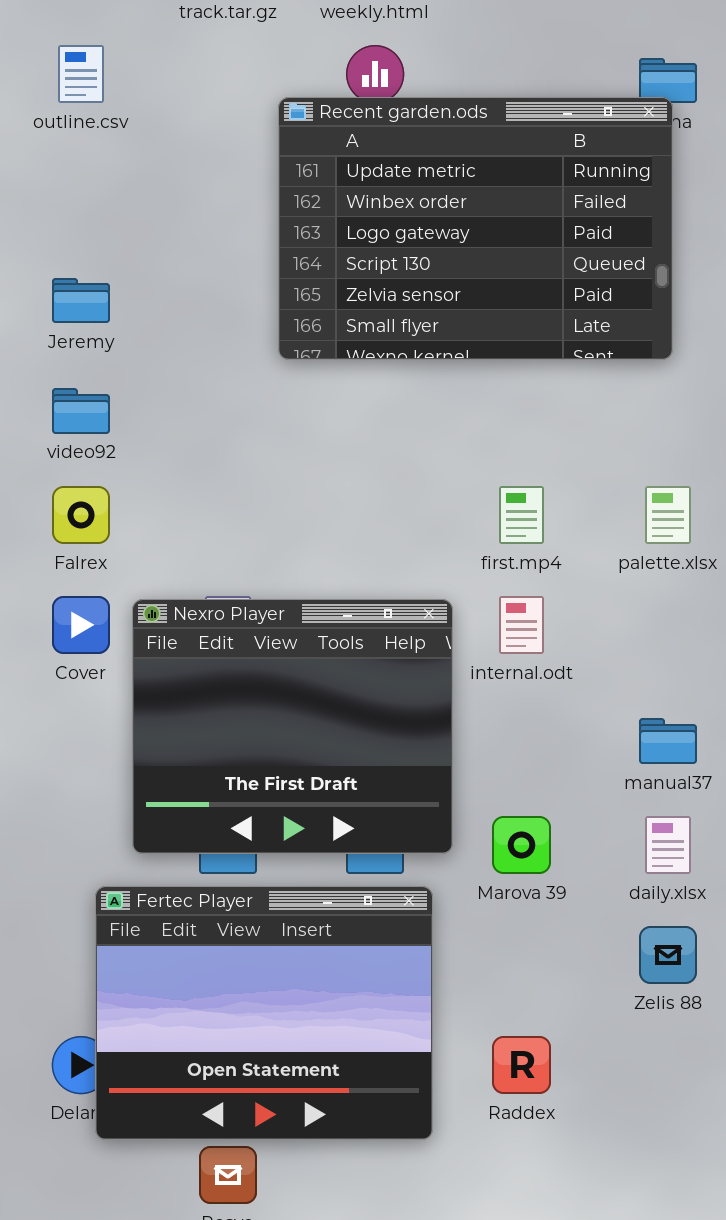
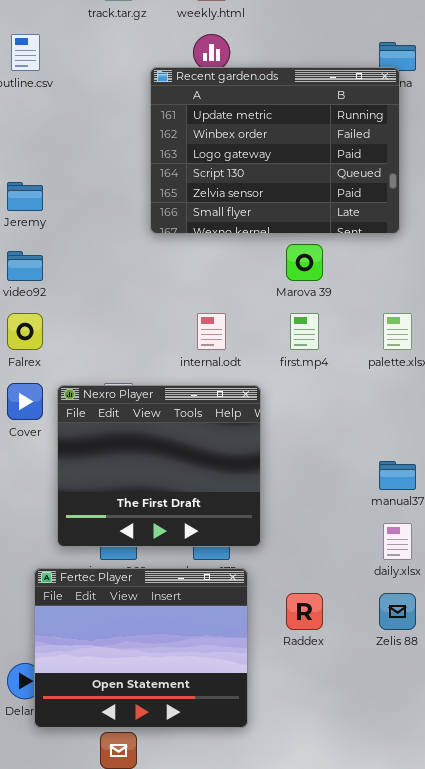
internal.odt: [499,596,544,654] -> [197,313,226,350], moved
Marova 39: [492,816,551,874] -> [286,244,323,281], moved
Raddex: [492,1036,551,1094] -> [286,593,323,630], moved

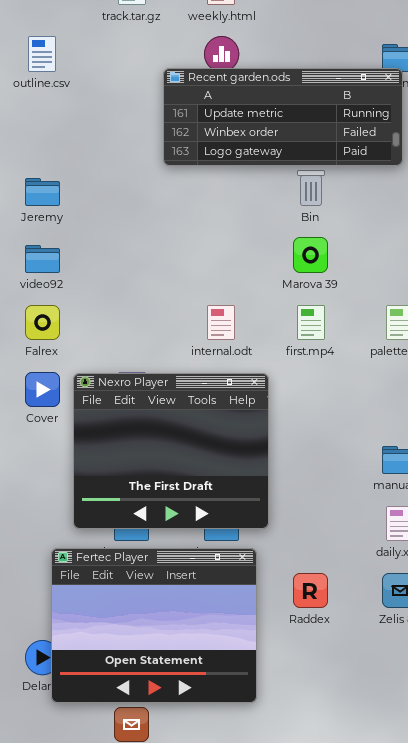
Recent garden.ods: [150,67,400,234] -> [163,68,403,166], resized

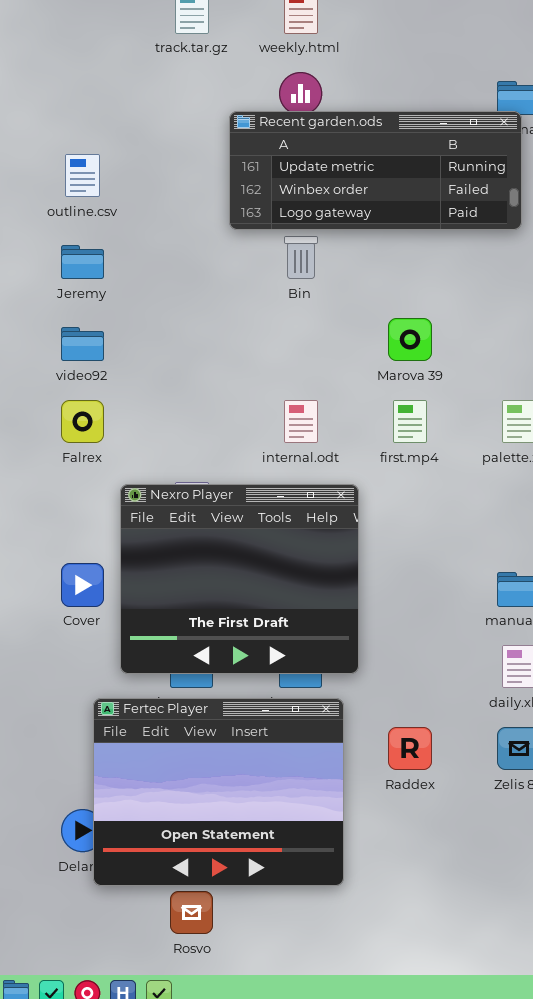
outline.csv: [28,36,56,72] -> [65,154,100,197], moved
Bin: [297,170,325,206] -> [284,236,318,279], moved
Cover: [25,372,60,407] -> [61,563,104,607], moved

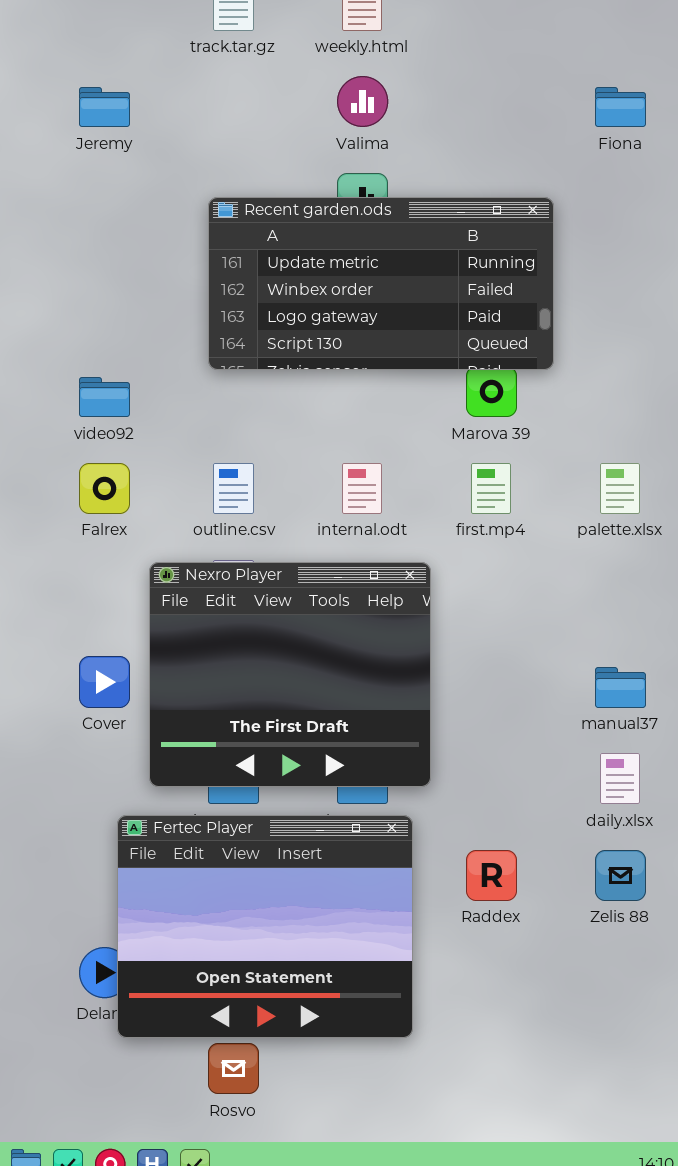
Recent garden.ods: [229,111,522,230] -> [208,197,554,370], moved, resized
outline.csv: [65,154,100,197] -> [213,463,254,514], moved
Jeremy: [61,245,104,279] -> [79,87,130,127], moved

